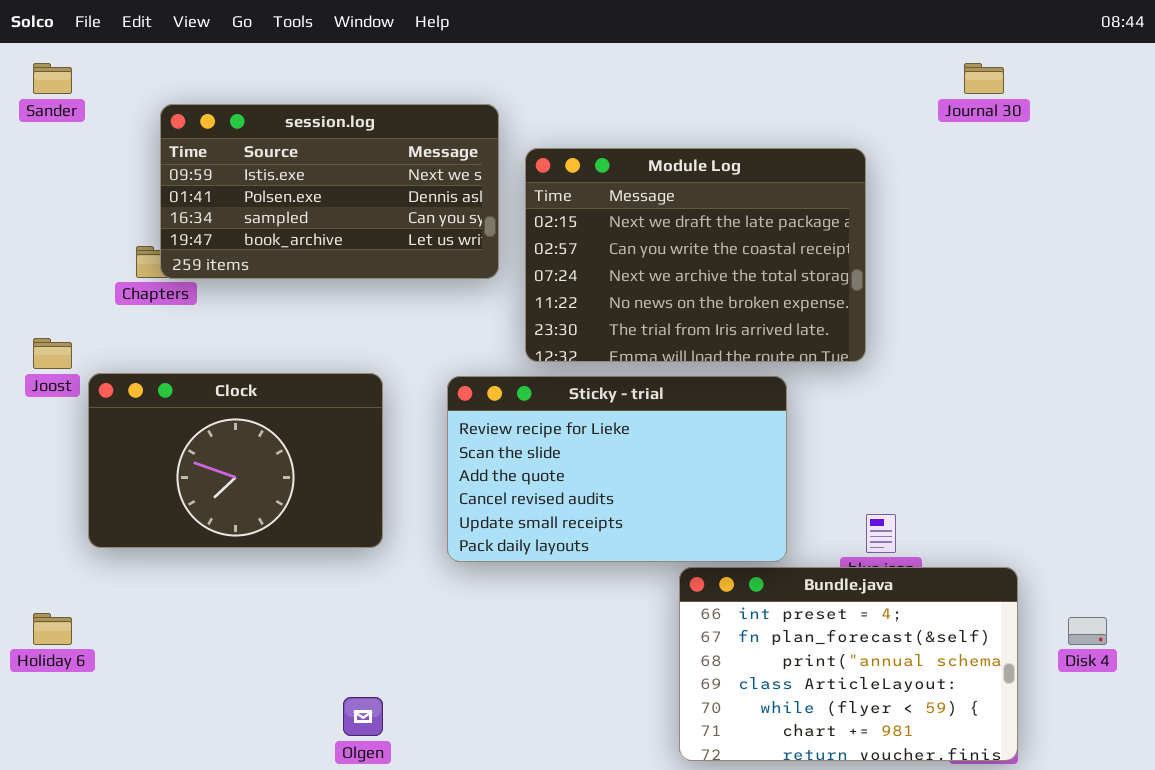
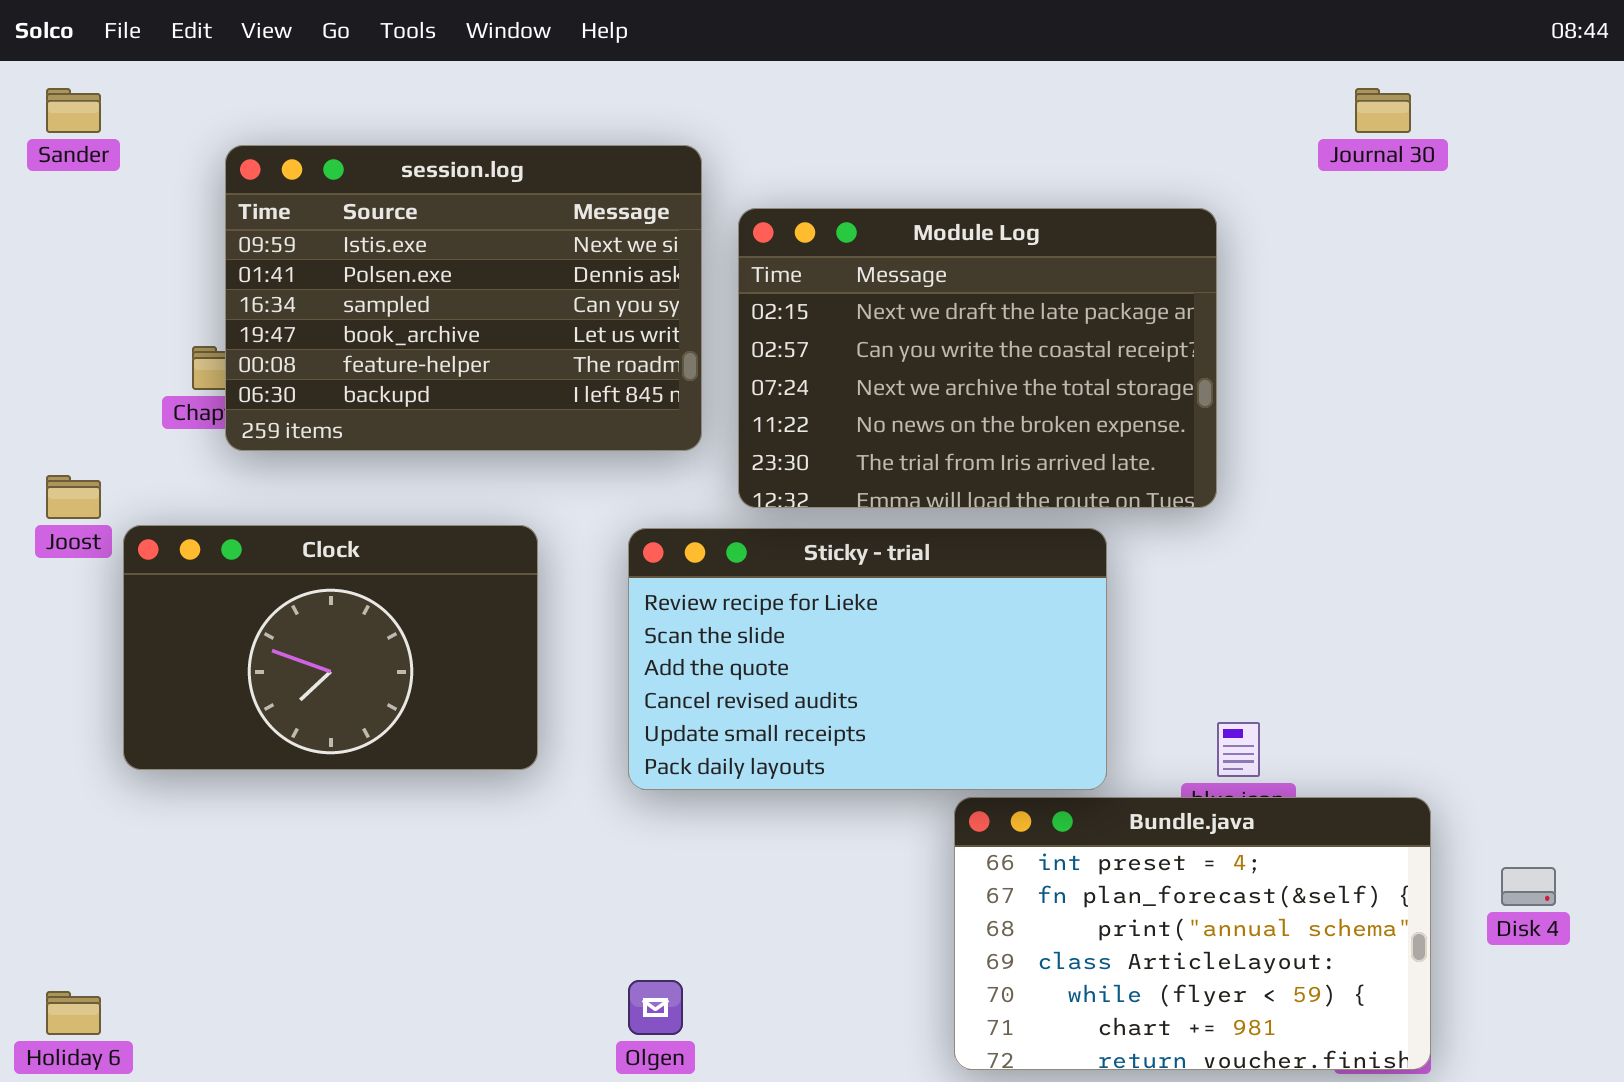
session.log: [160,104,499,279] -> [225,145,702,451], resized
Holiday 6: [33,613,72,645] -> [46,991,101,1035], moved
Olgen: [343,697,383,736] -> [628,980,683,1035], moved

